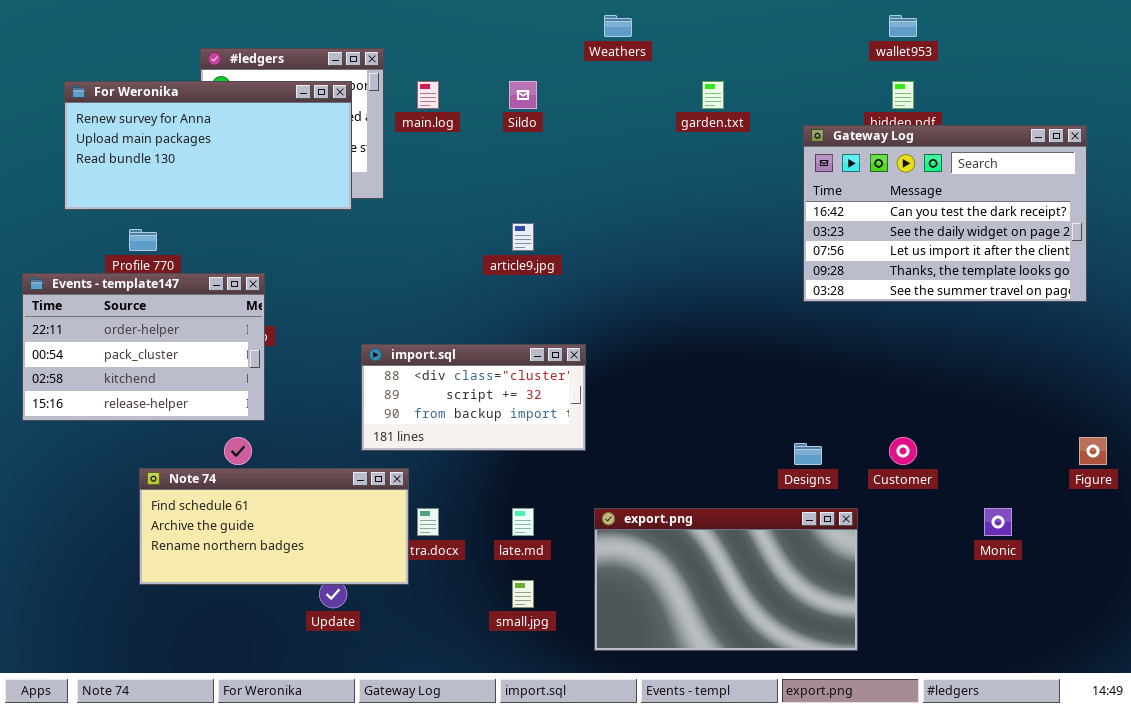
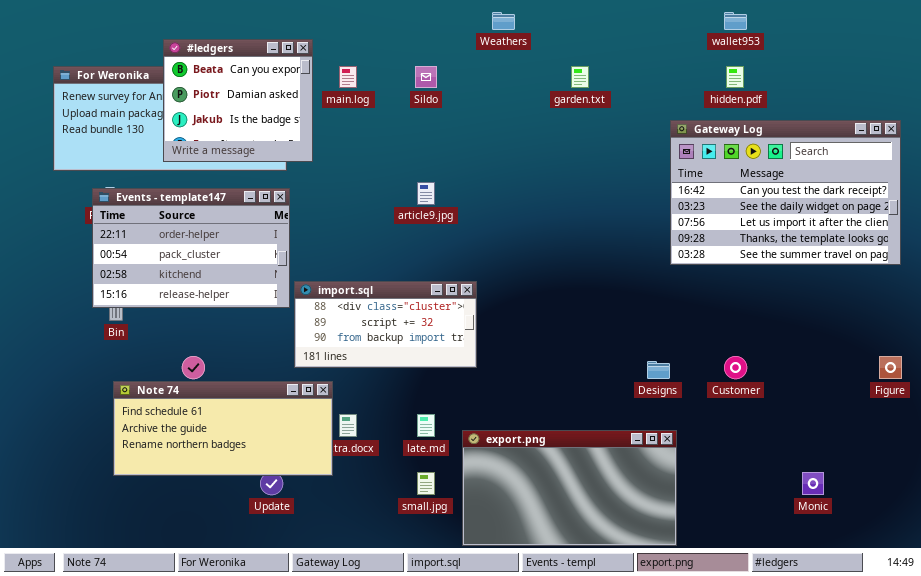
#ledgers: [200,48,384,199] -> [163,39,313,162], raised
Gateway Log: [803,125,1087,302] -> [670,120,901,265], moved
Events - template147: [22,273,265,421] -> [92,188,290,308], moved
export.png: [594,508,858,651] -> [462,430,677,546], moved
Monic: [984,508,1012,536] -> [802,472,824,495], moved

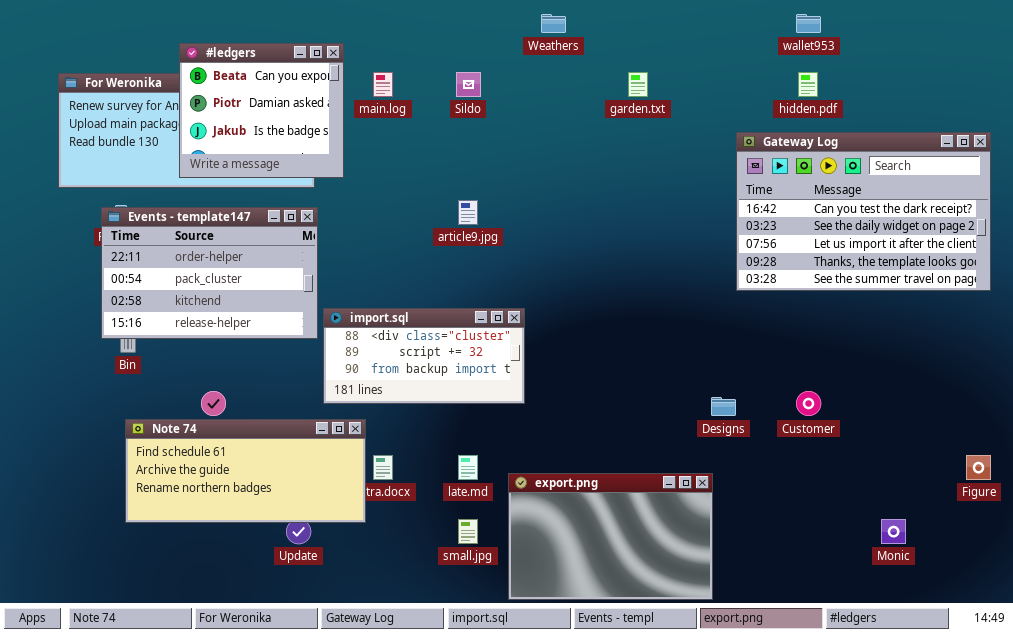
Figure: [879,356,902,379] -> [966,455,991,480], moved
export.png: [462,430,677,546] -> [508,473,713,600], resized

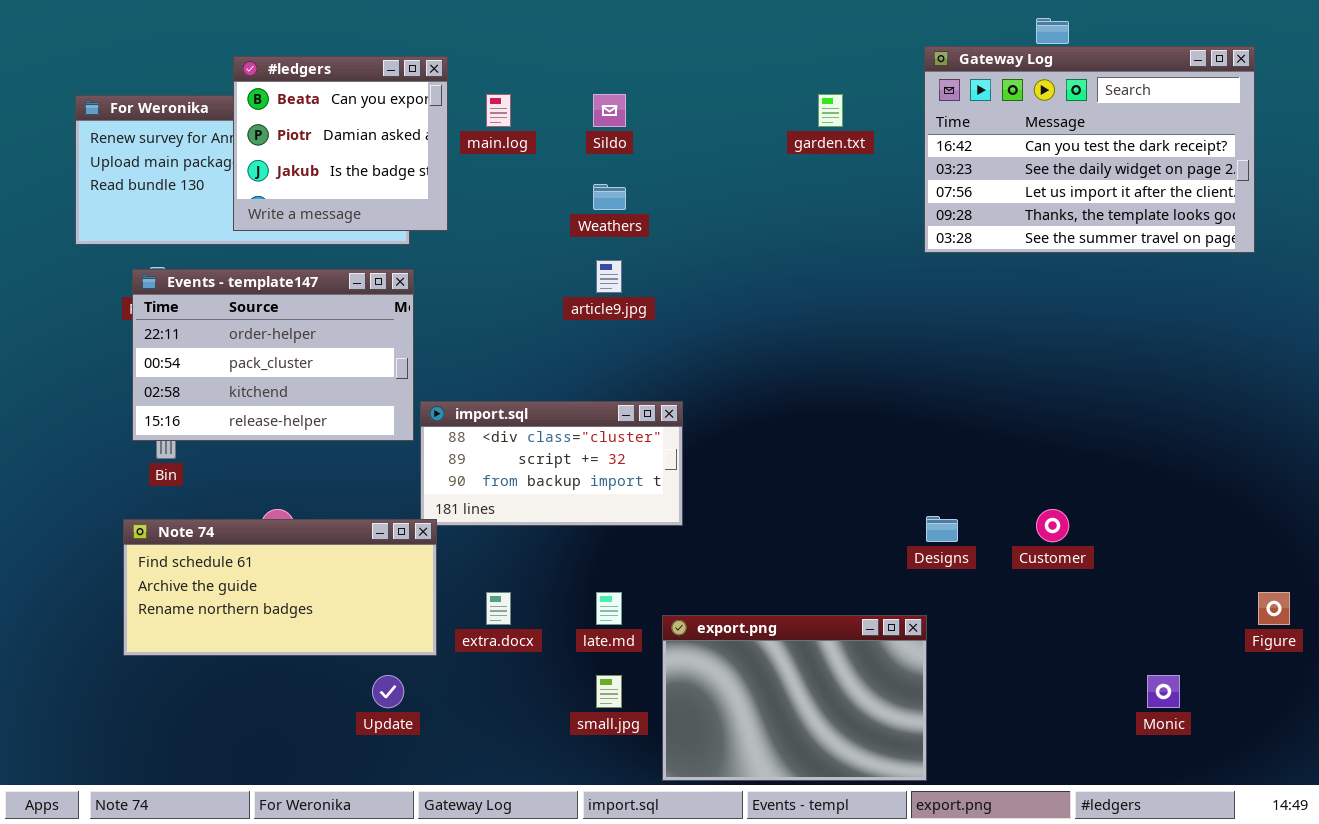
Weathers: [541,14,566,33] -> [593,184,626,210], moved
Gateway Log: [736,132,991,291] -> [924,46,1255,253], moved
Note 74: [125,419,366,523] -> [123,519,437,656], moved

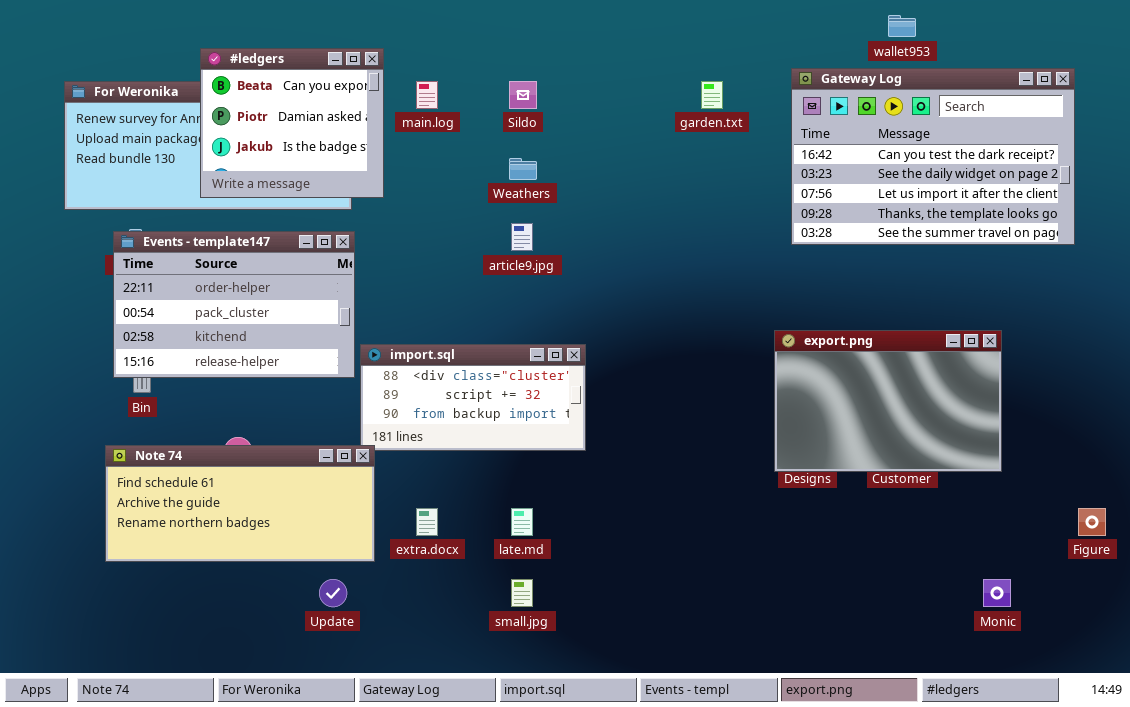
Gateway Log: [924,46,1255,253] -> [791,68,1075,245], moved
export.png: [662,615,927,781] -> [774,330,1002,472], moved

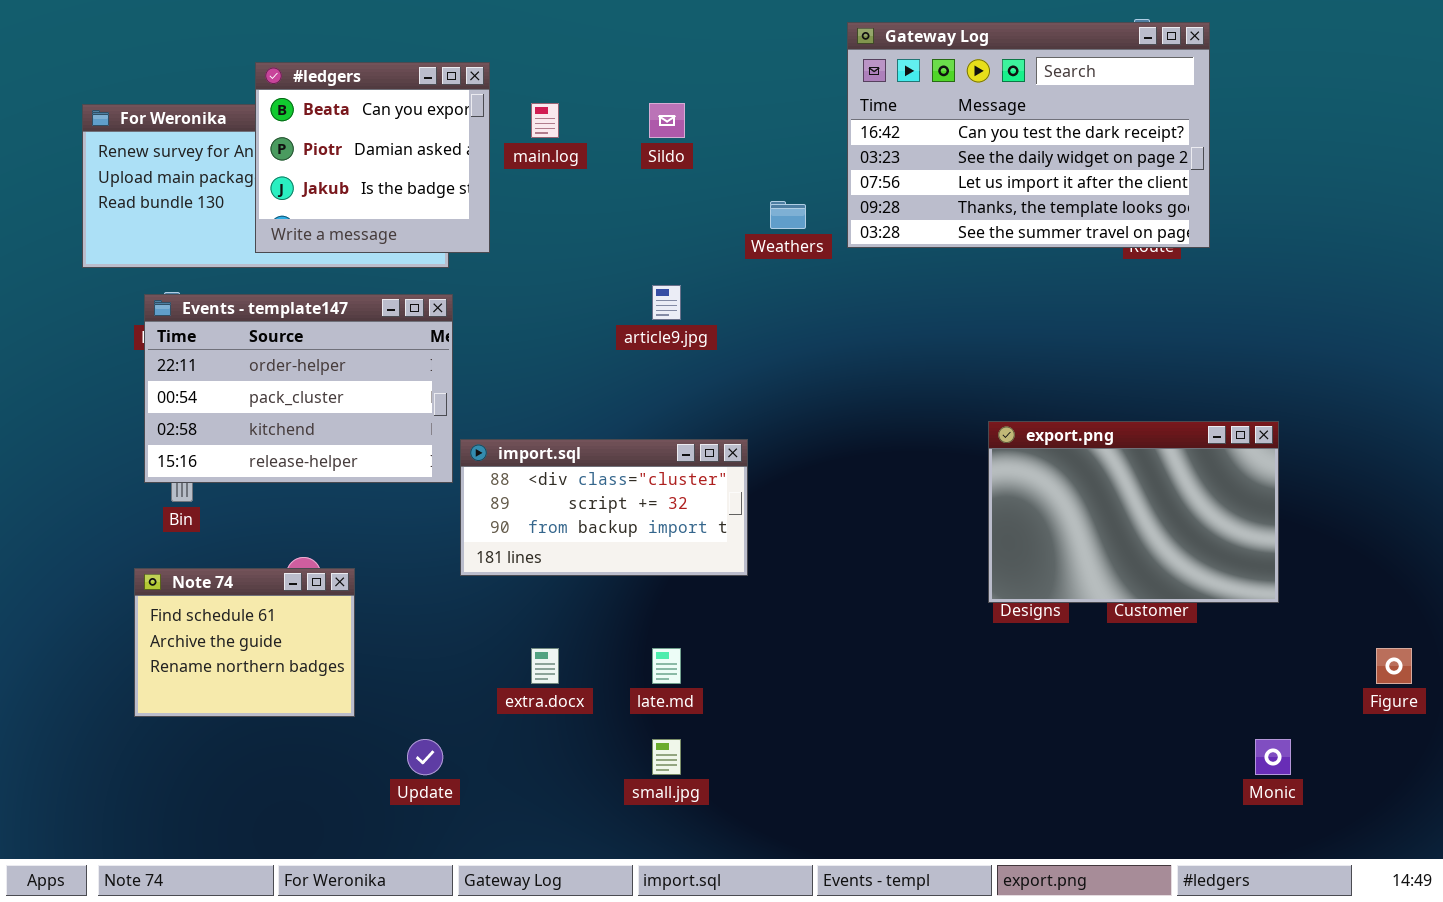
Gateway Log: [791,68,1075,245] -> [847,22,1210,248], moved
Weathers: [509,158,537,180] -> [770,201,806,229], moved
Note 74: [105,445,375,562] -> [134,568,355,717], resized

